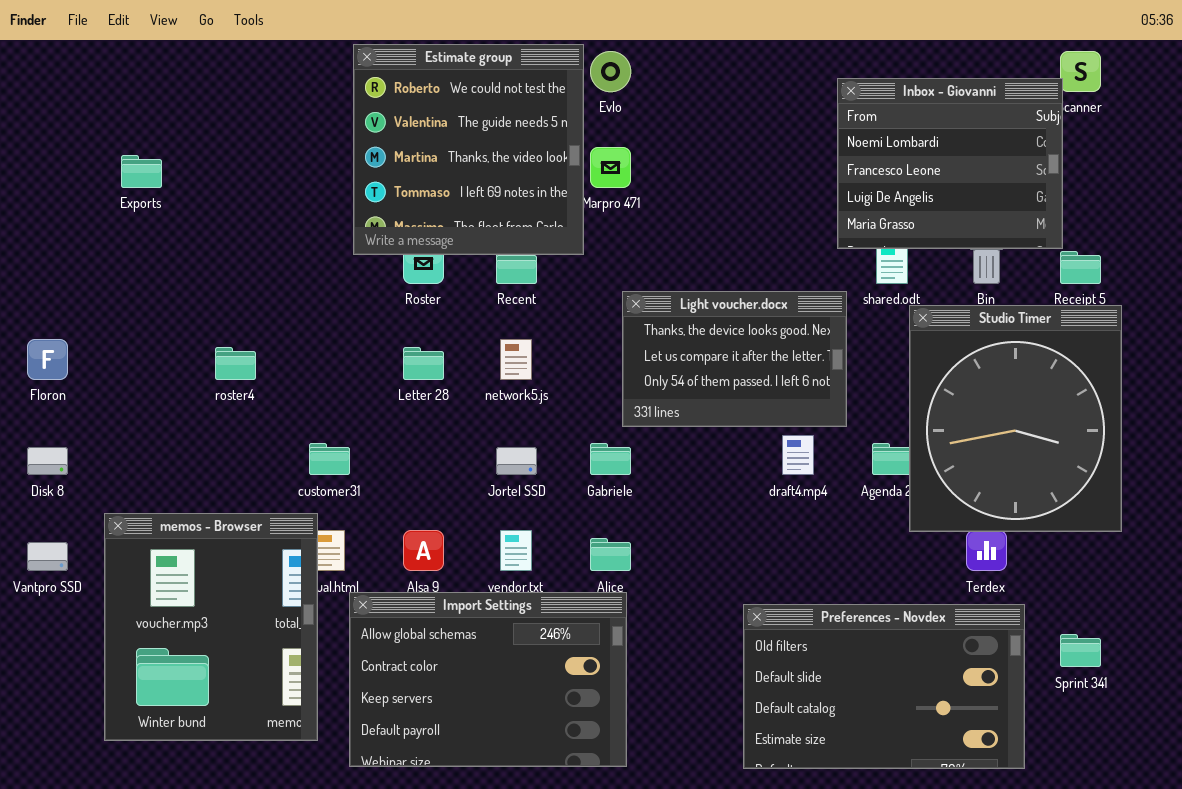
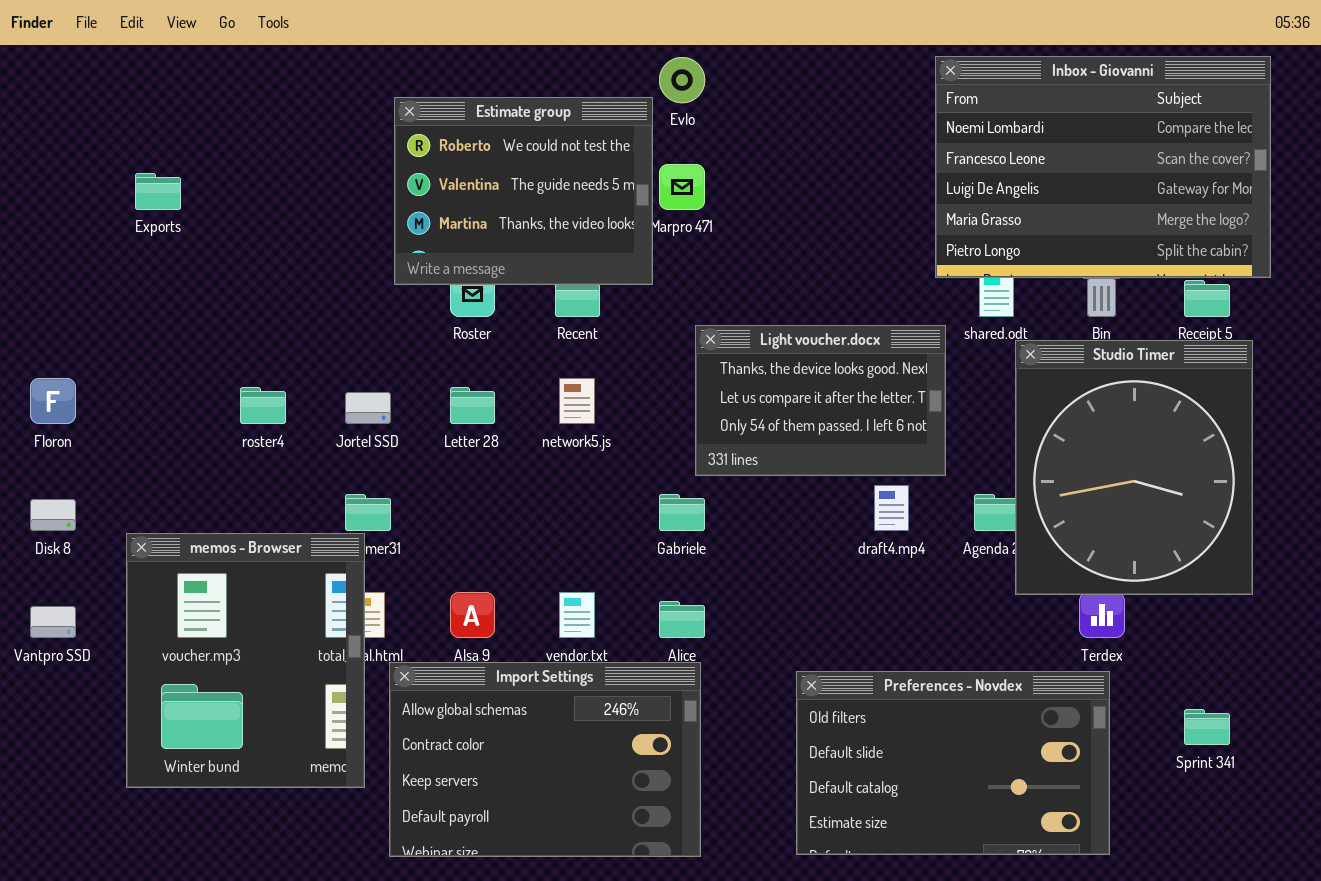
Estimate group: [353,44,584,255] -> [394,97,653,285], resized
Inbox - Giovanni: [837,78,1063,249] -> [935,56,1271,278], resized
Jortel SSD: [496,447,537,475] -> [345,392,391,424], moved
memos - Browser: [104,513,318,741] -> [126,533,365,788], moved
Preferences - Novdex: [743,604,1025,769] -> [796,671,1110,855], moved

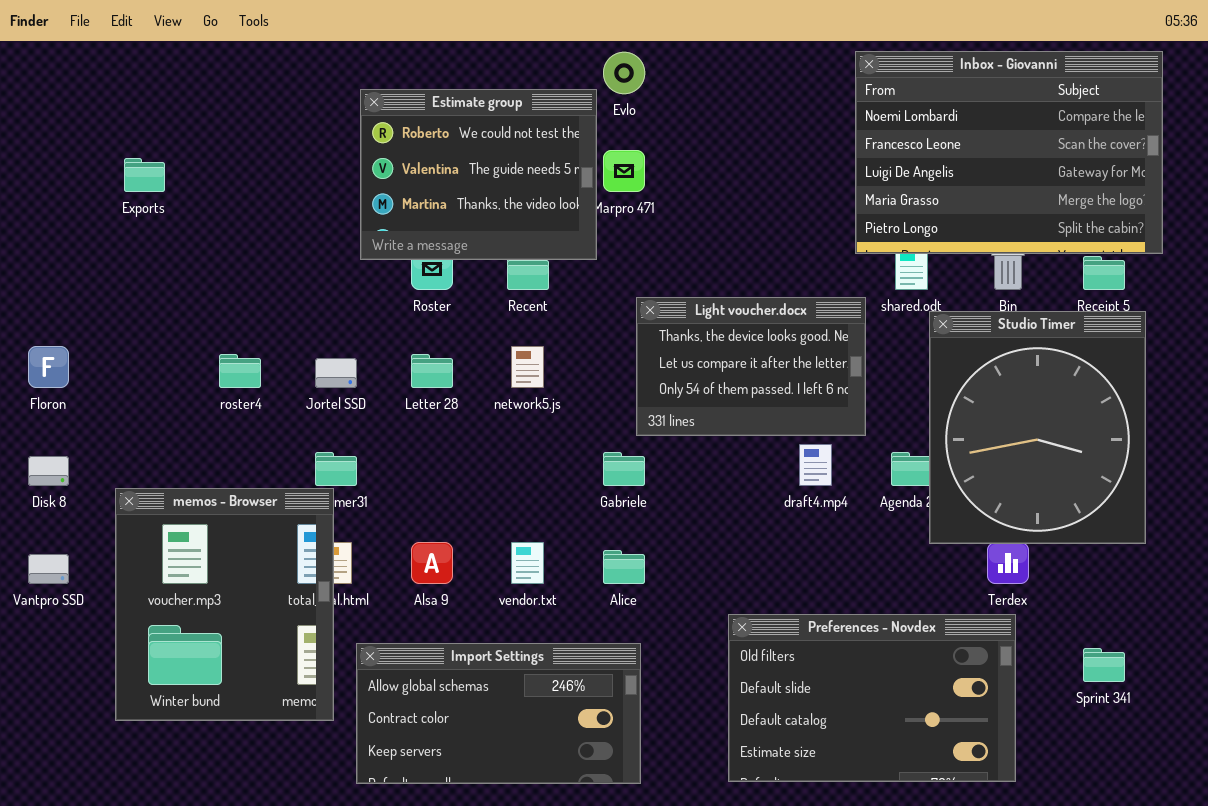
Import Settings: [389,662,701,857] -> [356,643,641,784], resized

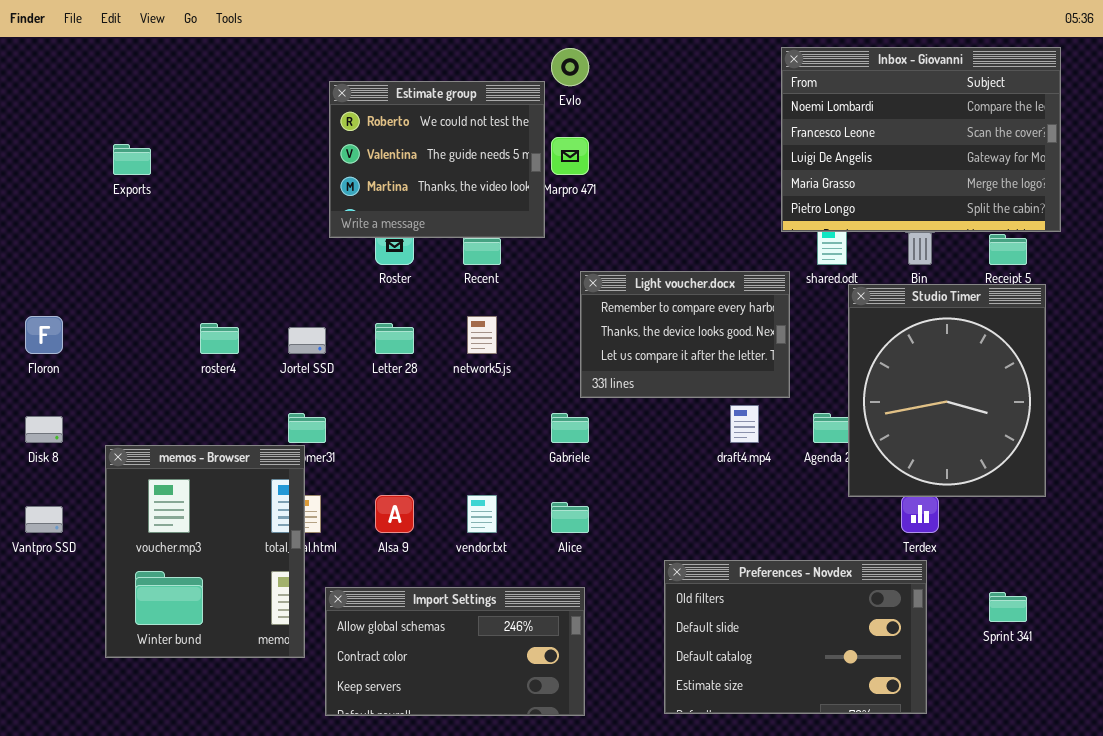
Light voucher.docx: [636,297,866,436] -> [580,271,790,398], scrolled up 1 row

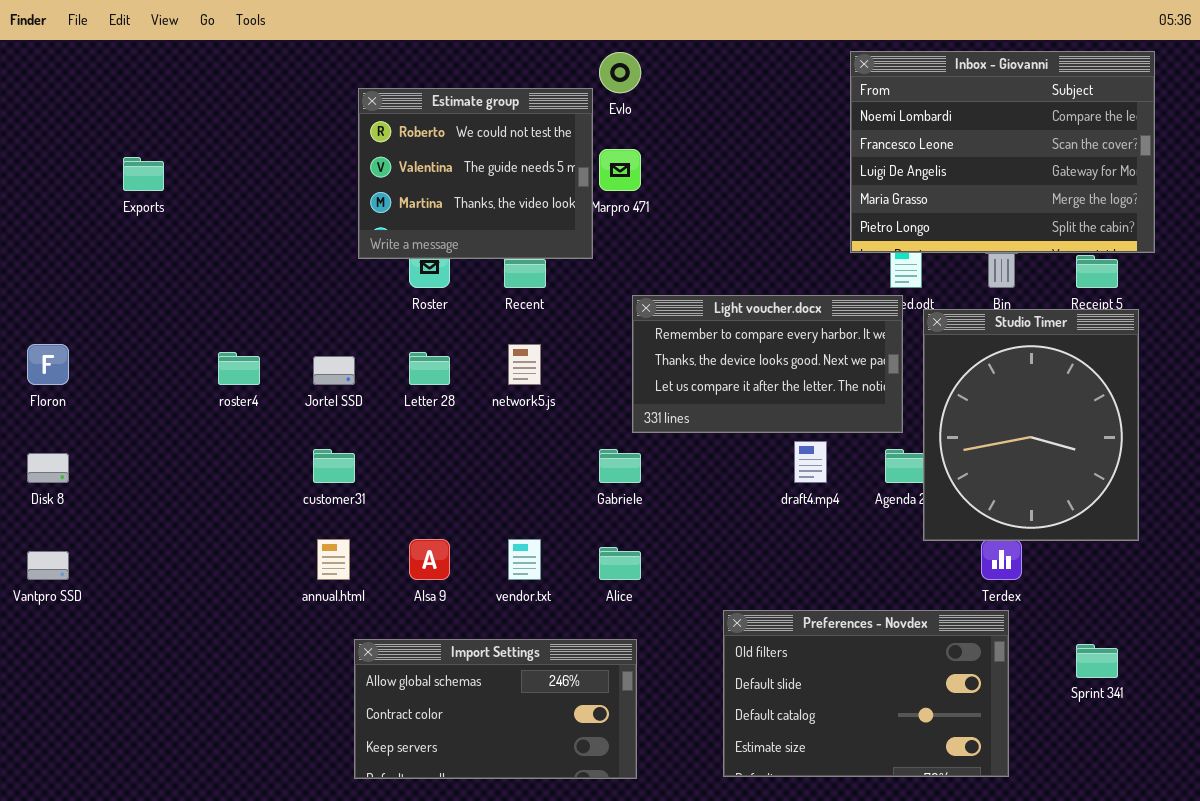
Light voucher.docx: [580,271,790,398] -> [632,295,903,433], resized
memos - Browser: [105,445,305,658] -> none, closed

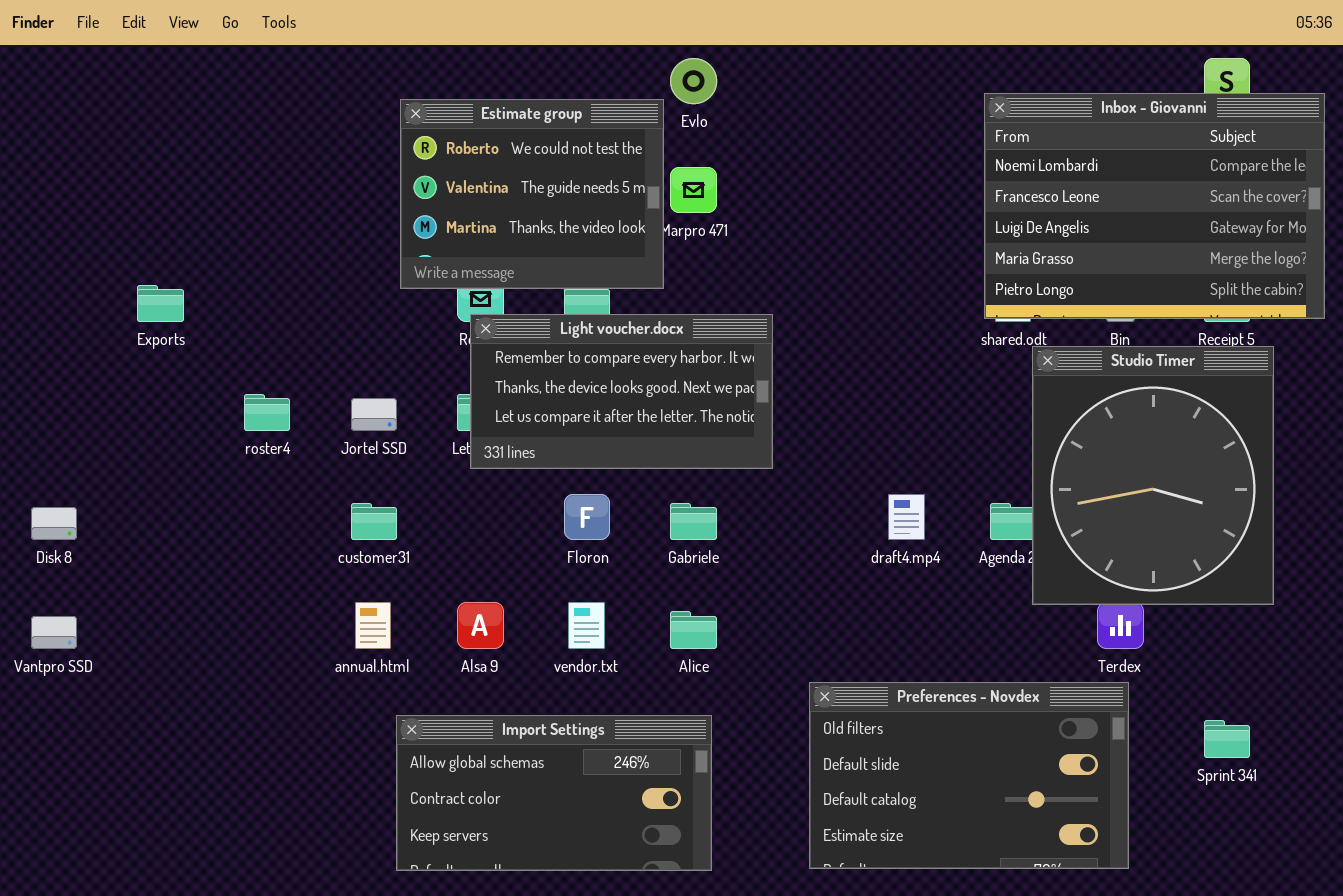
Inbox - Giovanni: [850,51,1155,253] -> [984,93,1325,319], moved
Exports: [123,157,164,191] -> [137,285,184,322], moved
Light voucher.docx: [632,295,903,433] -> [470,314,773,469], moved
Floron: [27,344,69,385] -> [564,494,610,540], moved

